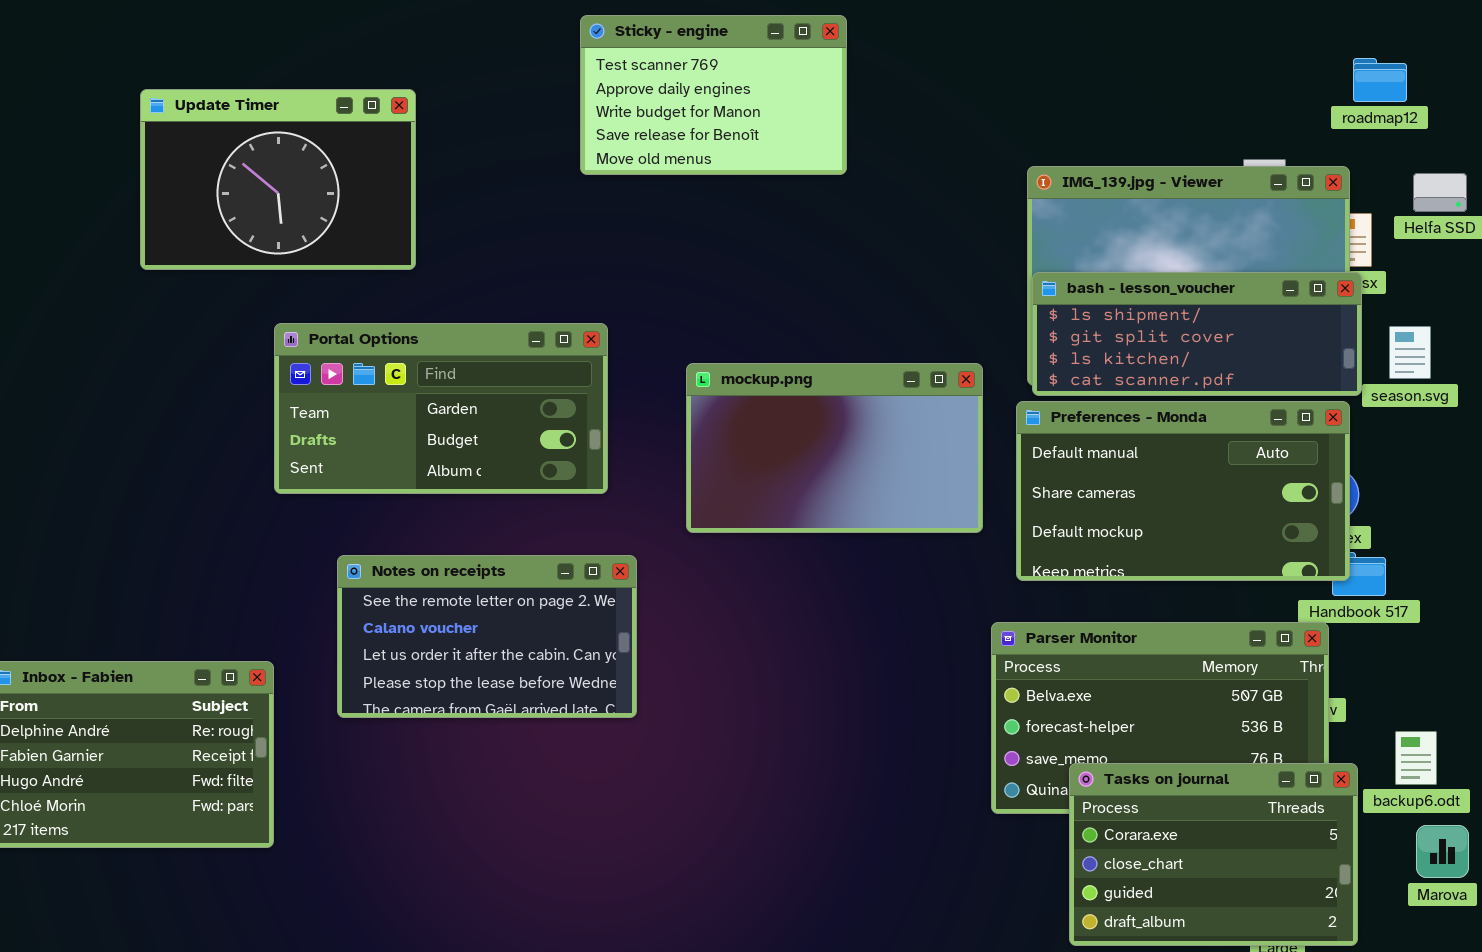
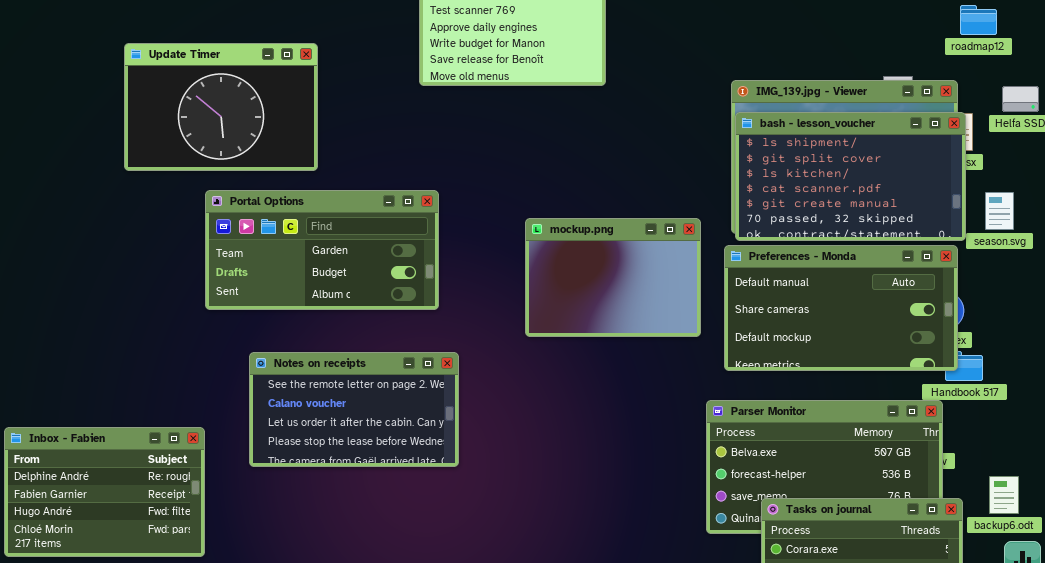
Update Timer: [140,89,416,270] -> [124,43,318,171], moved
bash - lesson_voucher: [1032,272,1362,396] -> [735,112,966,241], resized
mockup.png: [686,363,983,533] -> [525,218,701,337], resized

